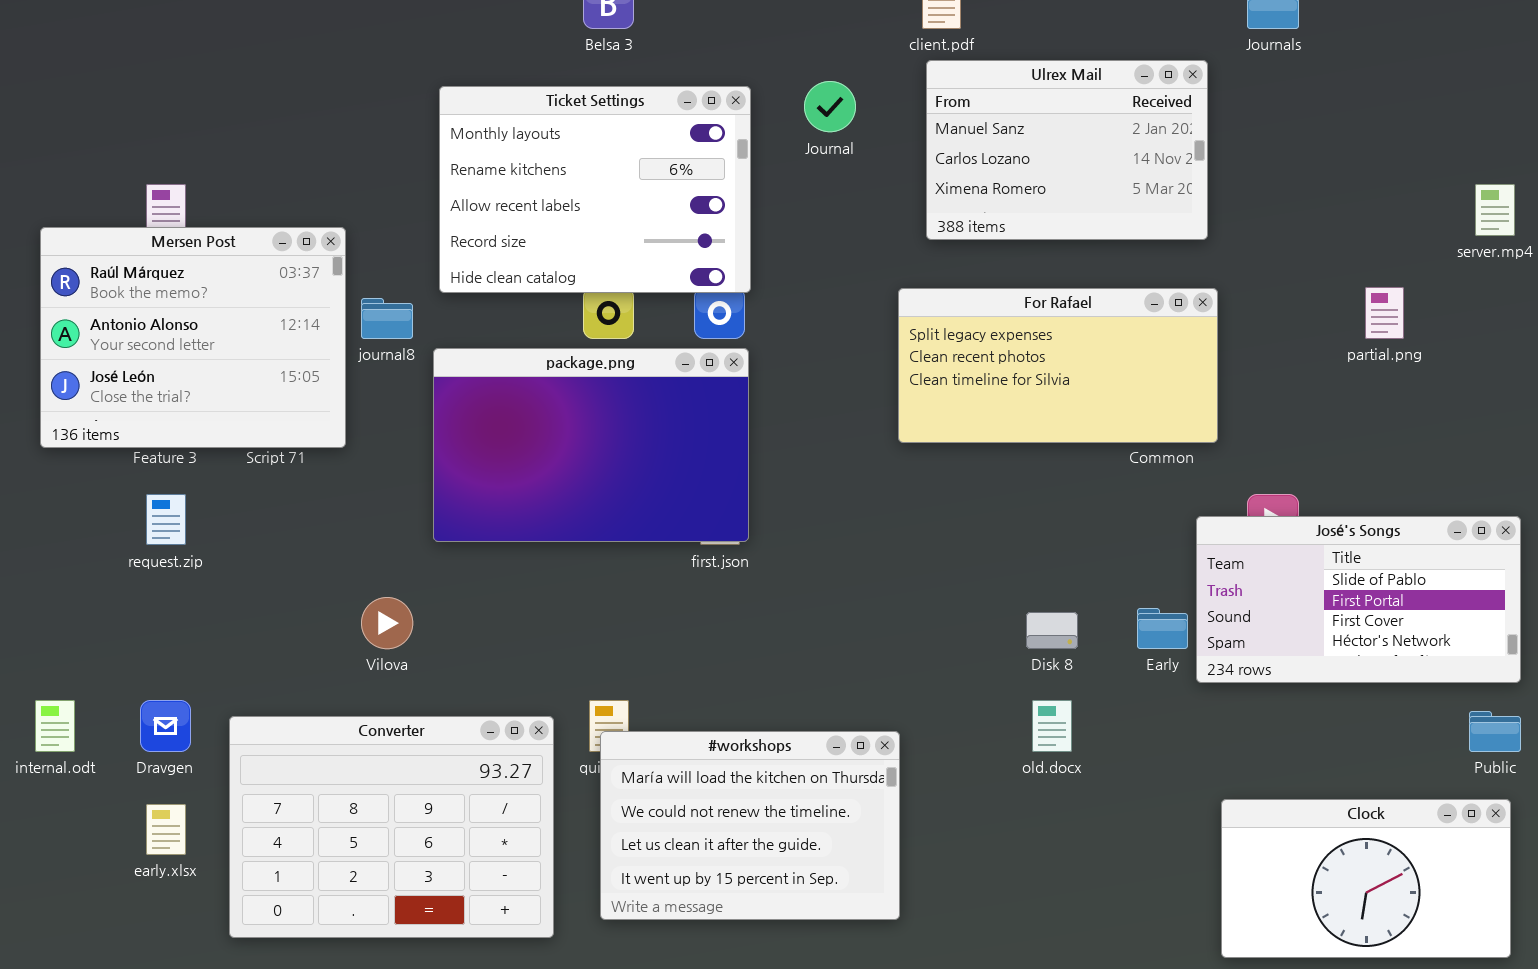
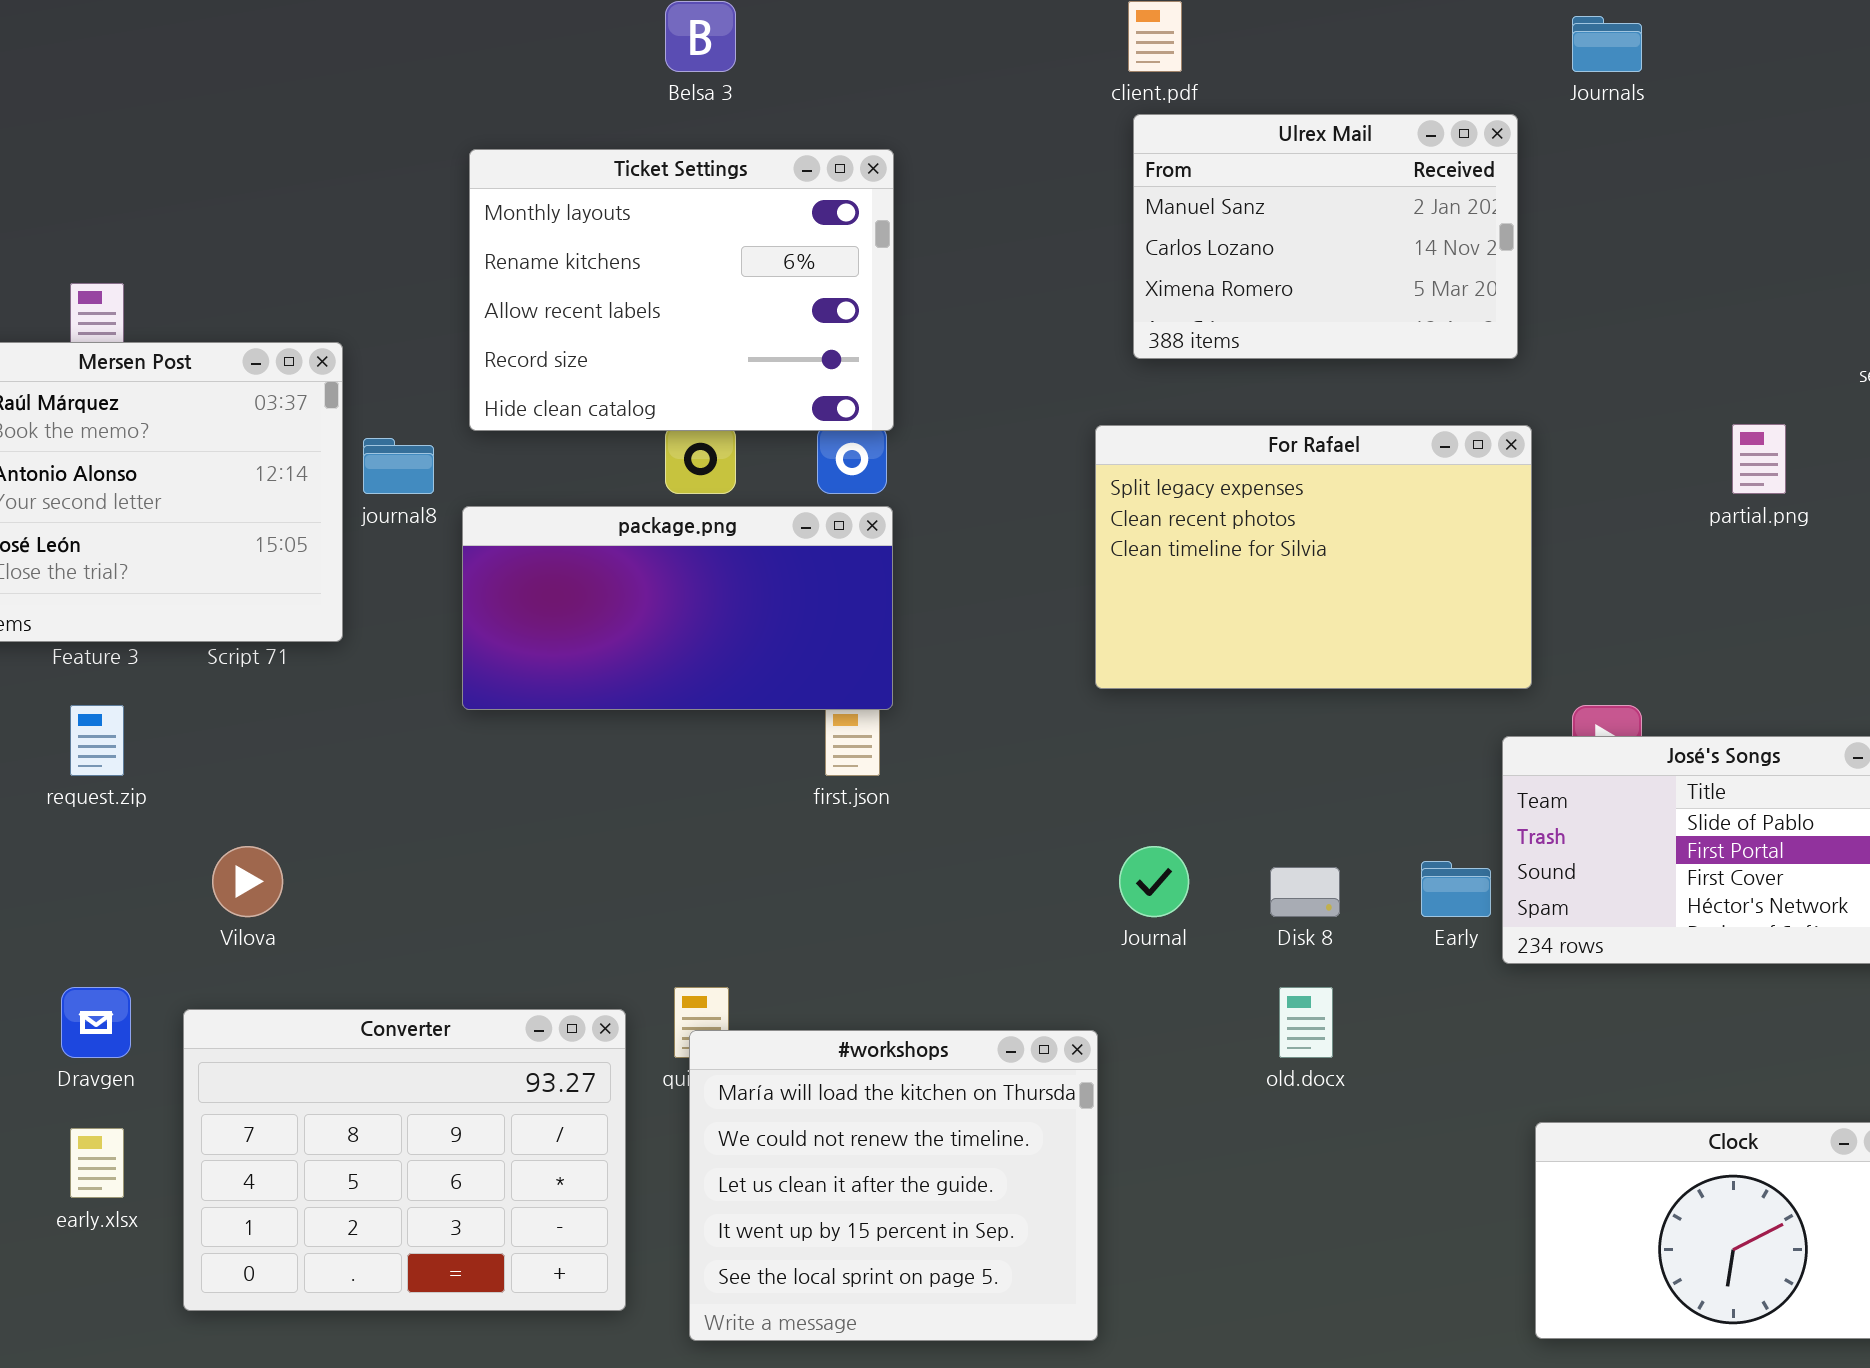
Journal: [804,81,856,132] -> [1119,846,1189,917], moved
For Rafael: [898,288,1218,443] -> [1095,425,1532,689], resized
package.png: [433,348,749,542] -> [462,506,893,710], resized
Vilova: [361,597,413,649] -> [212,846,283,917], moved
#workshops: [600,731,900,920] -> [689,1030,1098,1341], resized

